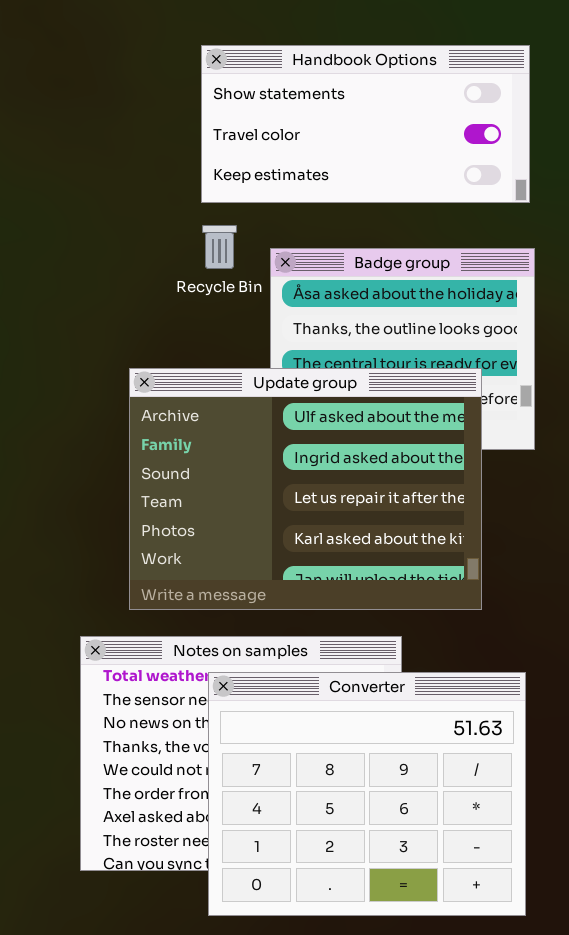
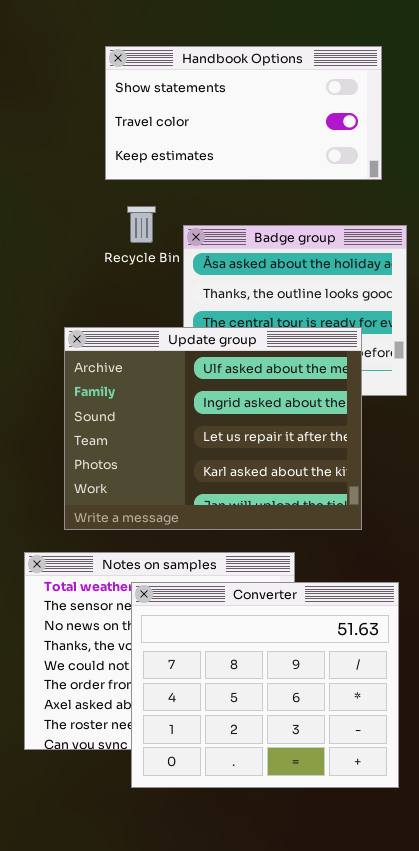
Handbook Options: [201,45,530,203] -> [105,46,382,180], moved

